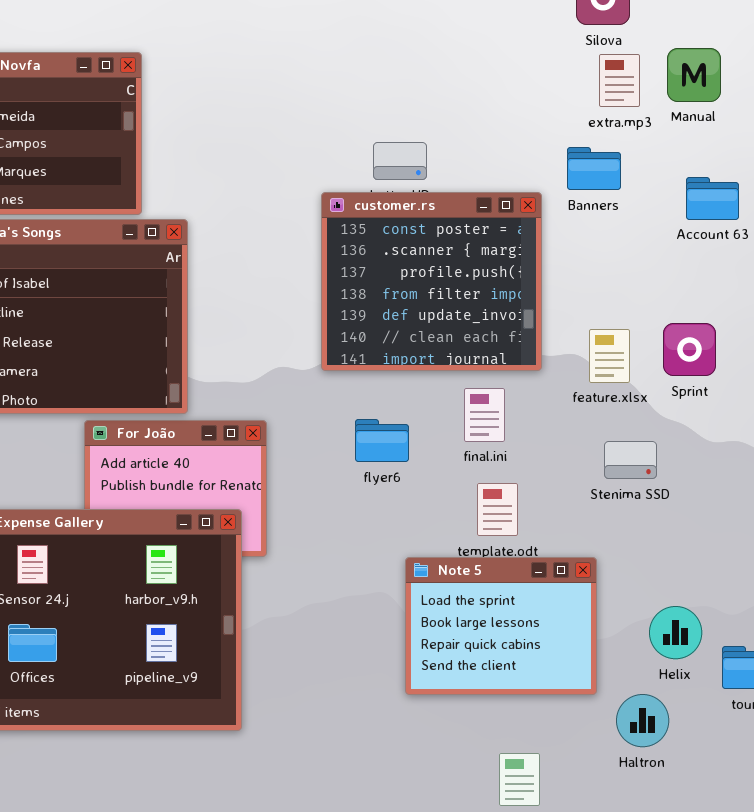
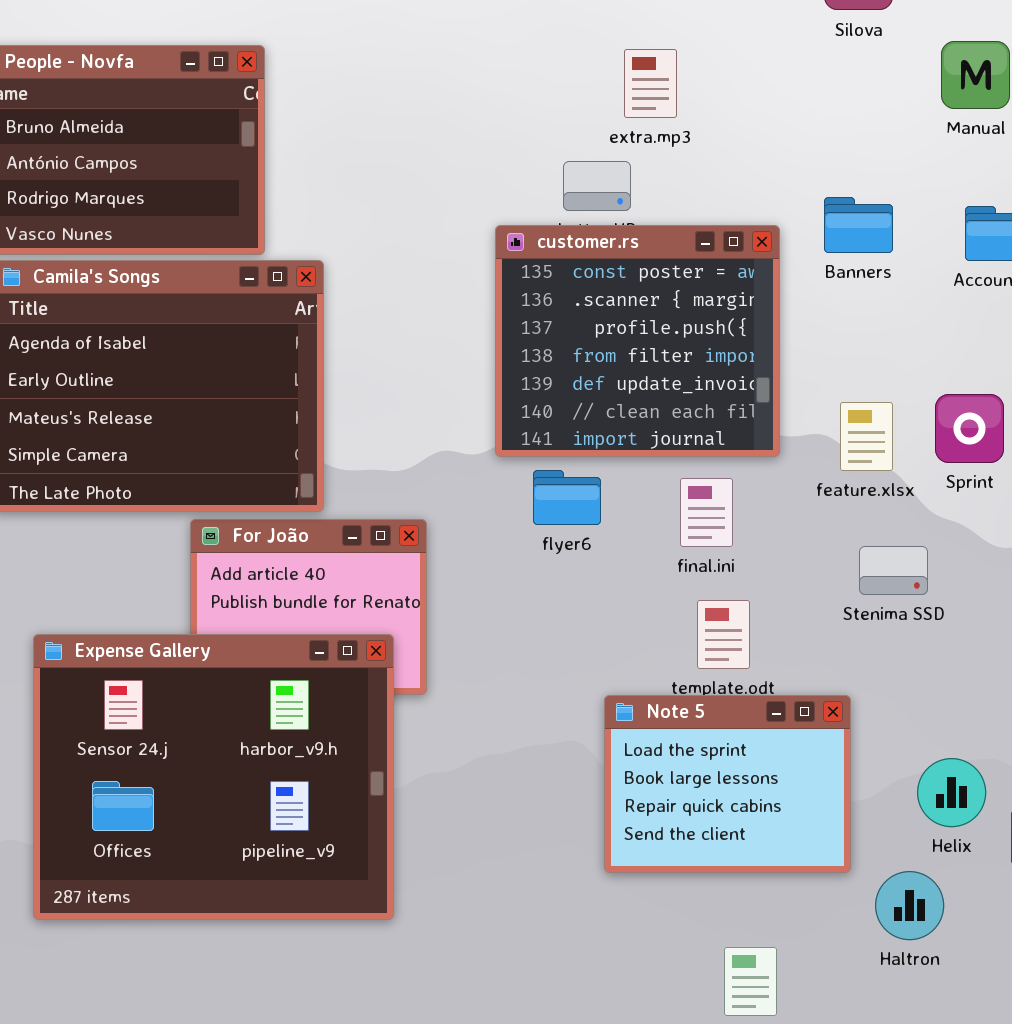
extra.mp3: [599,54,640,107] -> [624,49,677,118], moved
Banners: [567,147,621,190] -> [824,197,893,253], moved
flyer6: [355,419,409,462] -> [533,470,601,525], moved

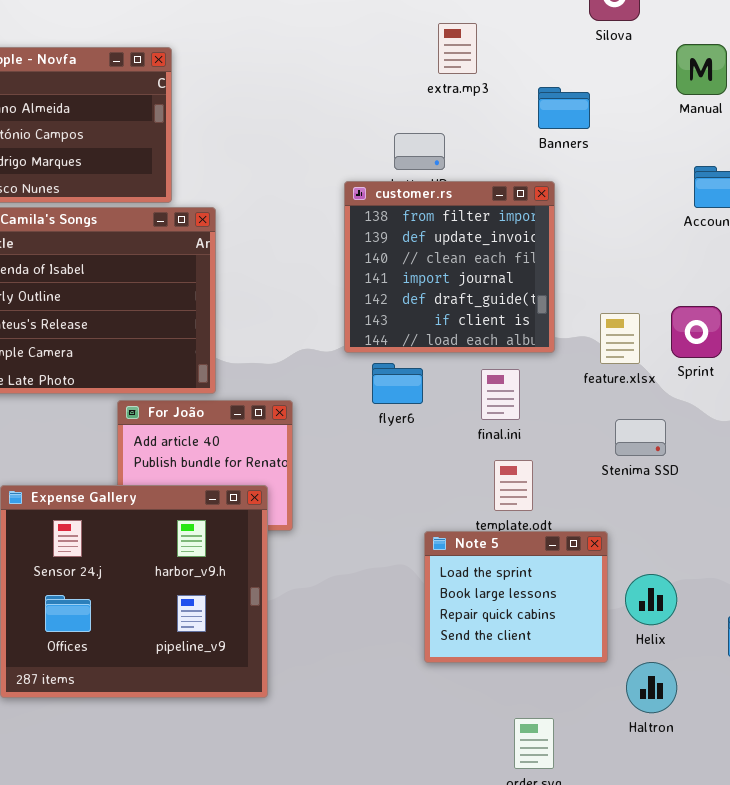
extra.mp3: [624,49,677,118] -> [438,23,477,74], moved
Banners: [824,197,893,253] -> [538,87,590,129], moved
customer.rs: [495,225,780,457] -> [344,181,555,353], scrolled down 3 rows
Helix: [917,758,986,827] -> [625,574,677,625], moved

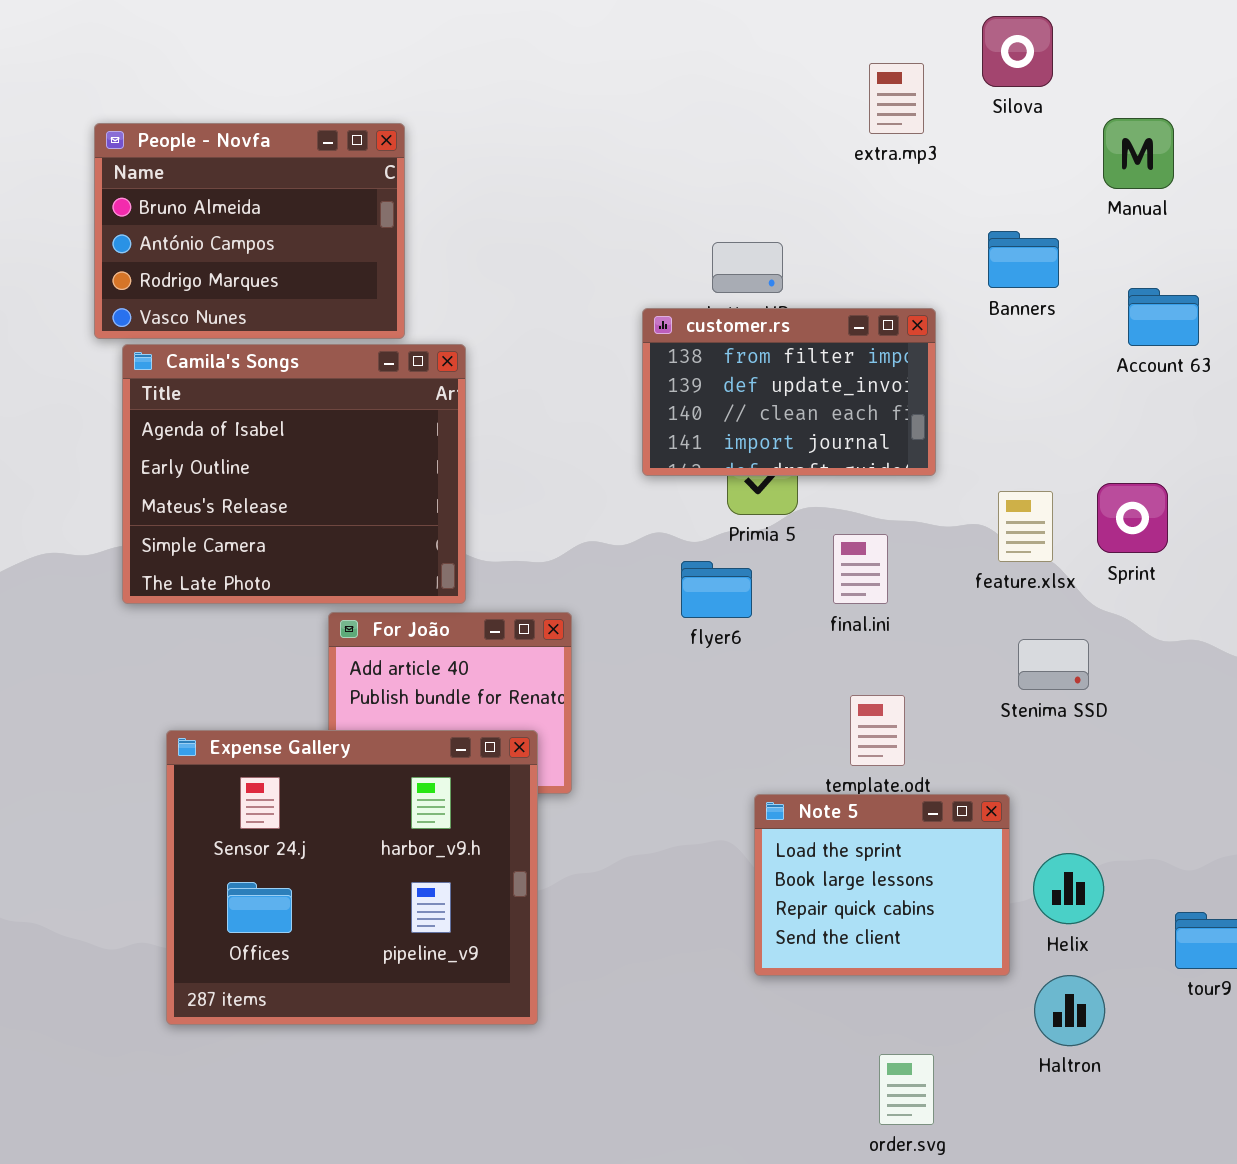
extra.mp3: [438,23,477,74] -> [869,63,924,134], moved
Banners: [538,87,590,129] -> [988,231,1059,288], moved
customer.rs: [344,181,555,353] -> [642,308,936,476], resized
final.ini: [481,369,520,420] -> [833,534,888,604], moved

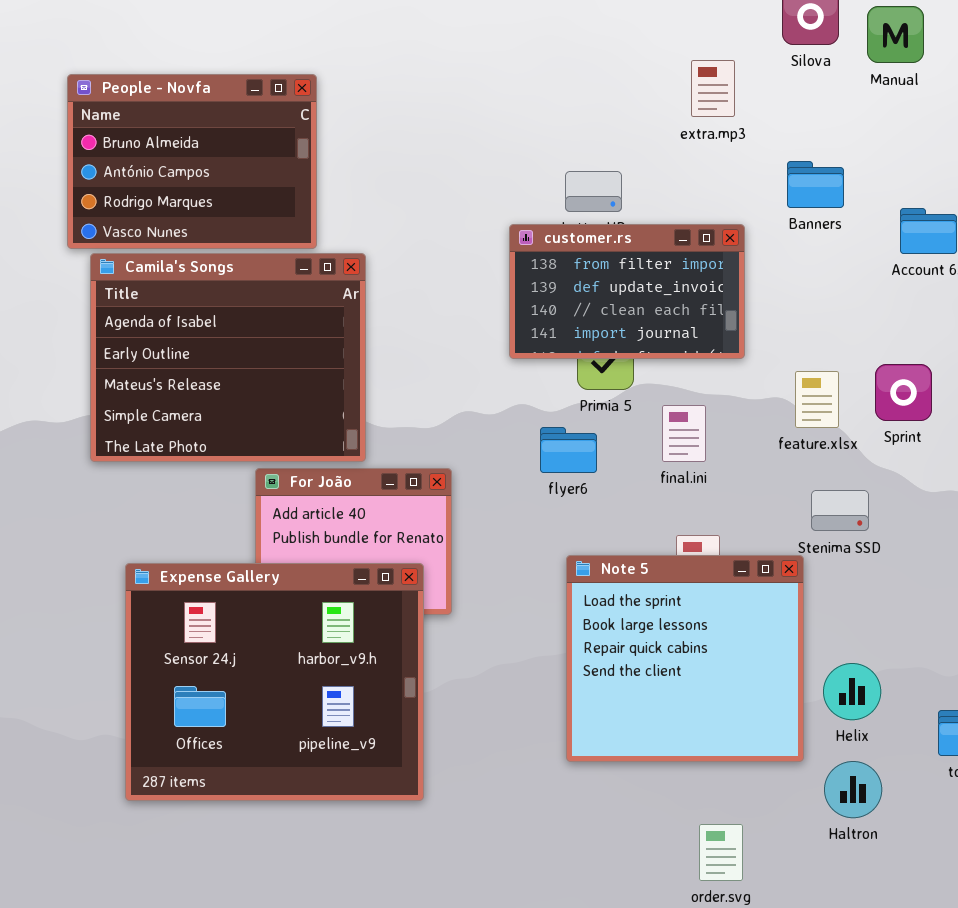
extra.mp3: [869,63,924,134] -> [691,60,735,117], moved
Manual: [1103,118,1174,189] -> [867,6,924,63], moved
Note 5: [754,794,1010,976] -> [566,555,804,762], resized

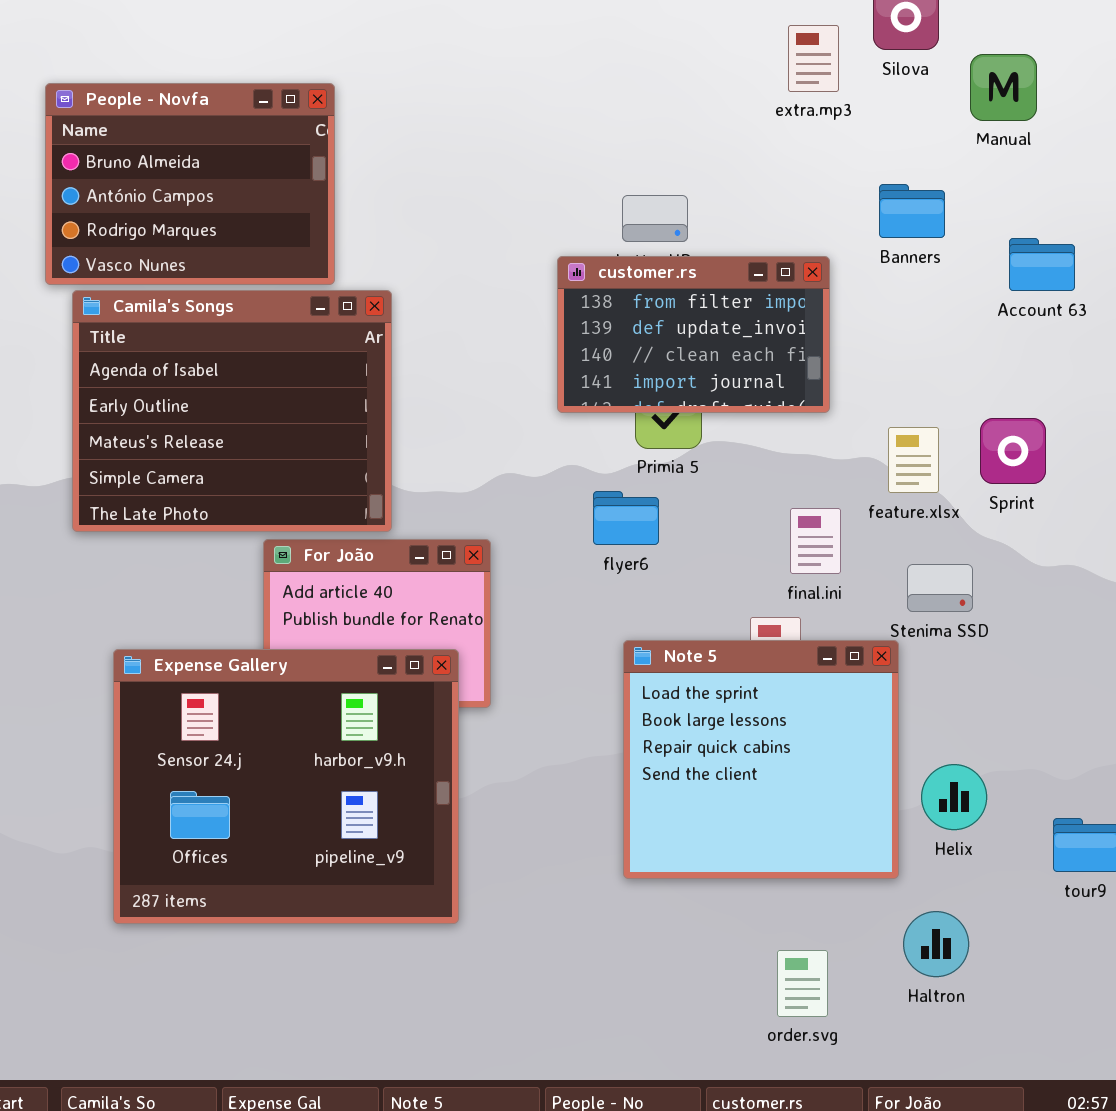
Manual: [867,6,924,63] -> [970,54,1037,121], moved
extra.mp3: [691,60,735,117] -> [788,25,839,92], moved
final.ini: [662,405,706,462] -> [790,508,841,574], moved
Haltron: [824,761,882,818] -> [903,911,969,977], moved

